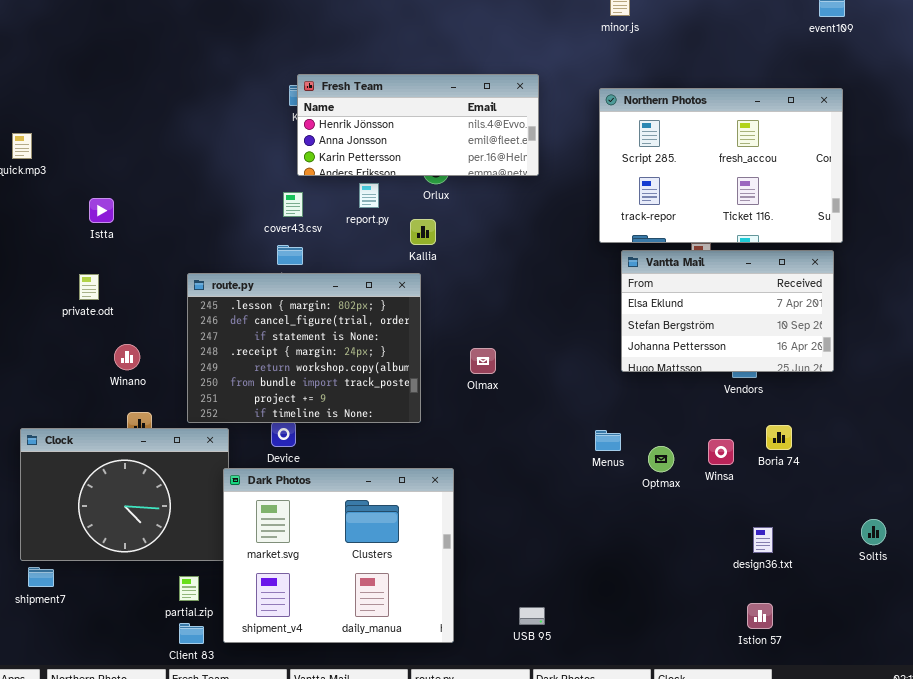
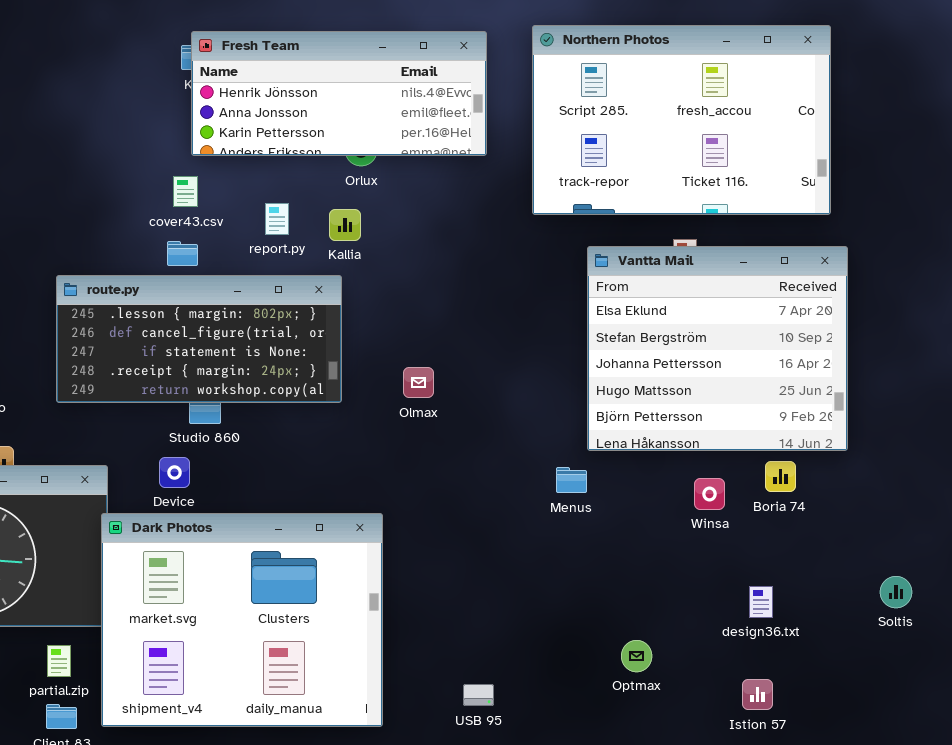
Northern Photos: [599,88,843,243] -> [532,25,831,215], moved
report.py: [359,183,379,208] -> [265,203,289,235], moved
Vantta Mail: [621,250,834,372] -> [587,246,848,451], resized
route.py: [187,273,421,423] -> [56,275,342,403], resized
Optmax: [648,446,674,472] -> [621,640,652,672], moved

